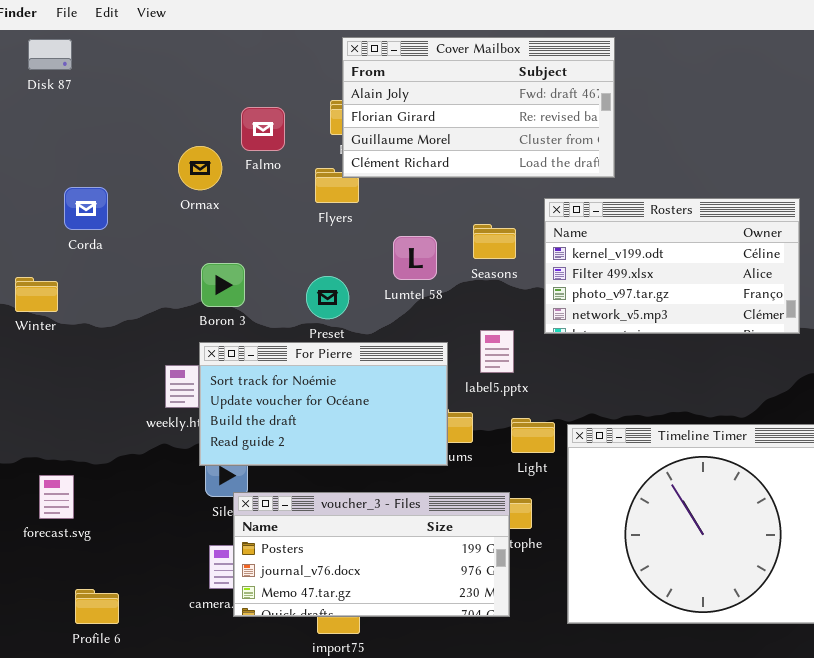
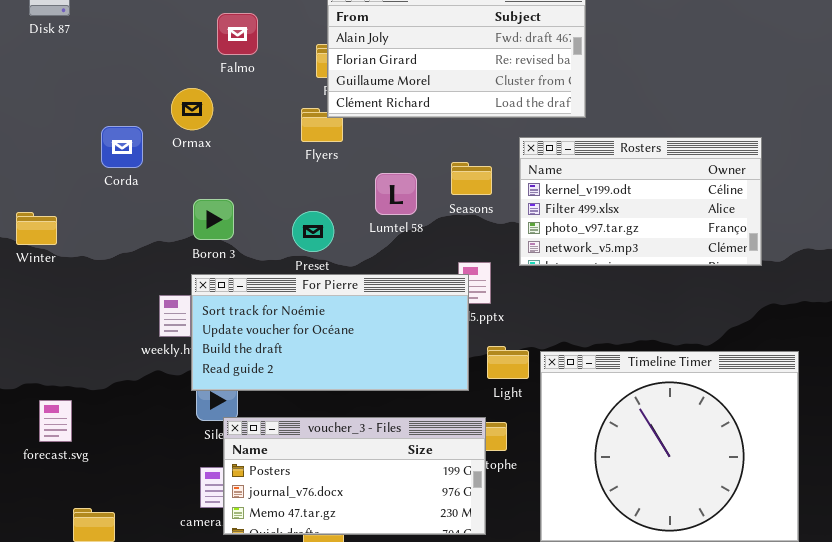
Falmo: [241,107,285,151] -> [217,13,258,55], moved
Corda: [64,187,108,230] -> [101,126,143,168], moved
For Pierre: [199,342,448,466] -> [191,274,469,391], resized

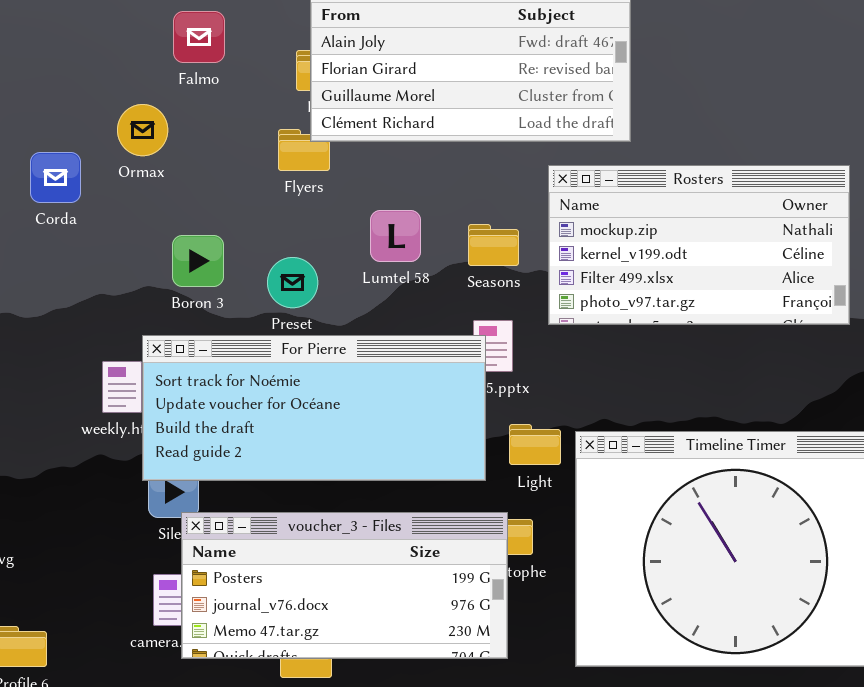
Rosters: [519,137,762,266] -> [548,165,850,325], scrolled up 1 row
Seasons: [451,162,492,195] -> [468,224,519,266], moved
Boron 3: [193,199,234,240] -> [172,235,224,287], moved

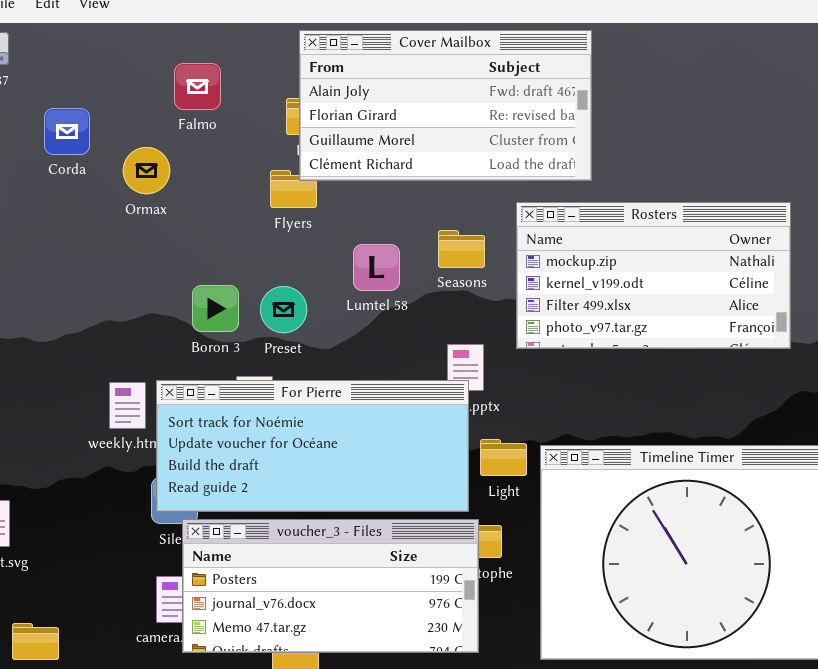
Corda: [30,152,81,203] -> [44,108,90,155], moved
Seasons: [468,224,519,266] -> [438,230,485,268], moved
Boron 3: [172,235,224,287] -> [192,285,239,332], moved
For Pierre: [142,335,486,481] -> [156,380,469,512], moved

